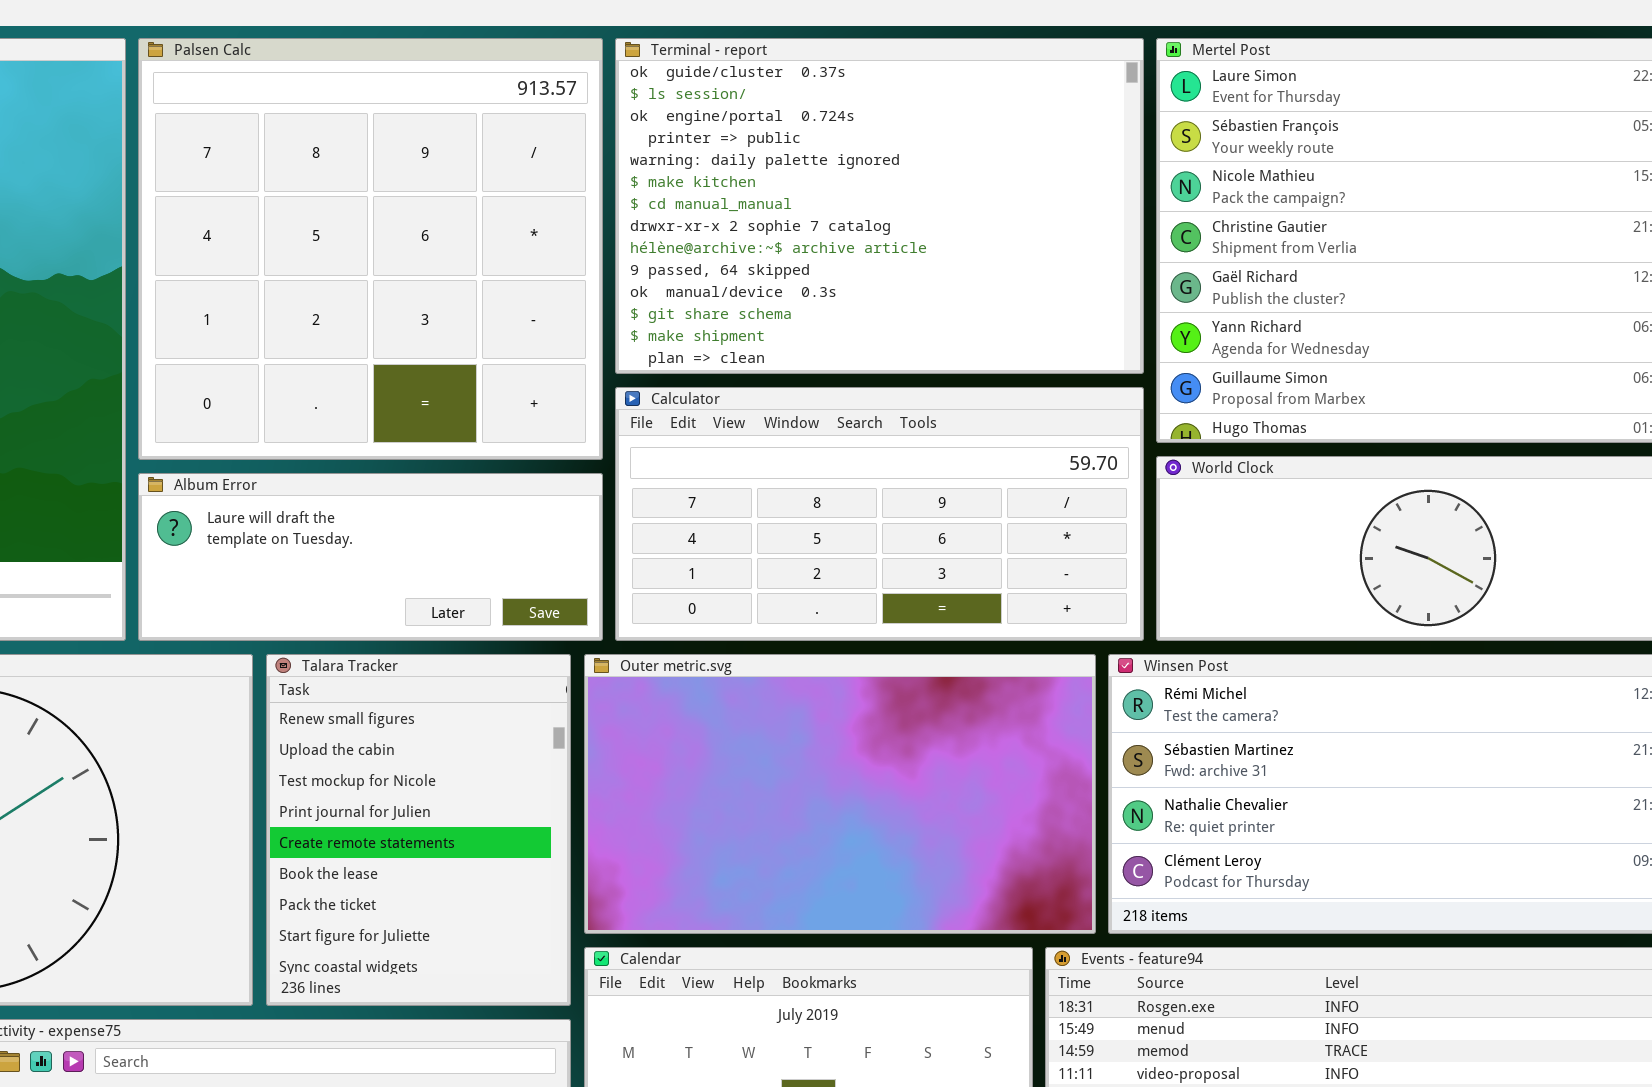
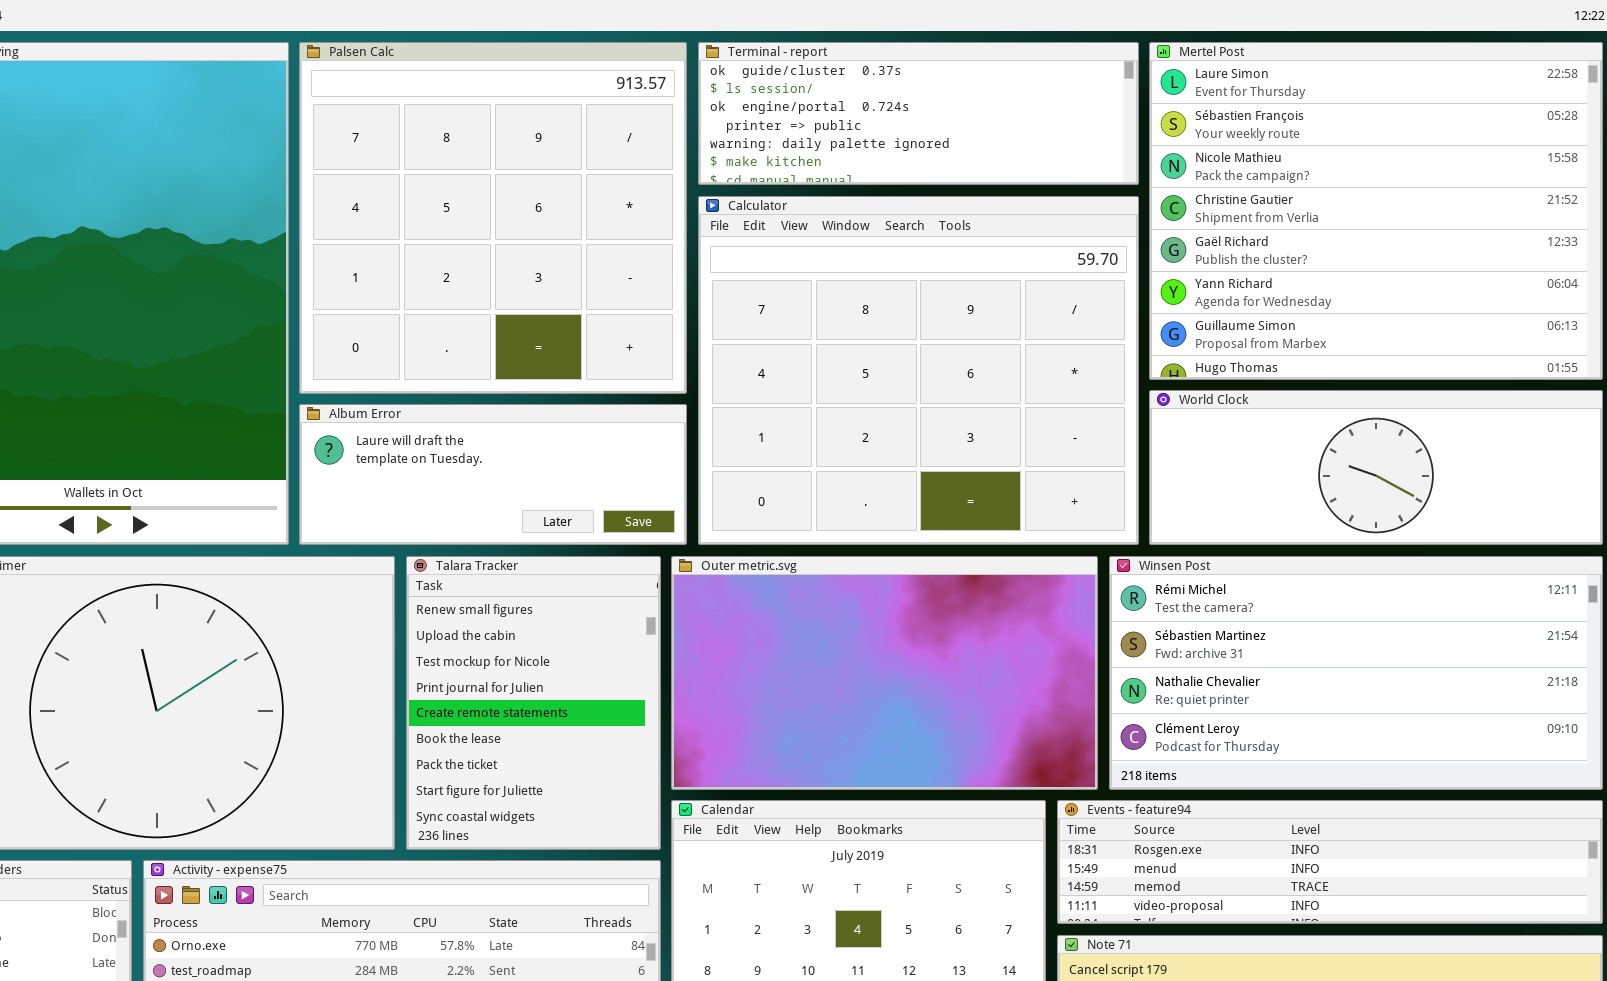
Terminal - report: [615,38,1144,374] -> [698,42,1139,185], resized
Calculator: [615,387,1144,641] -> [698,196,1139,545], resized

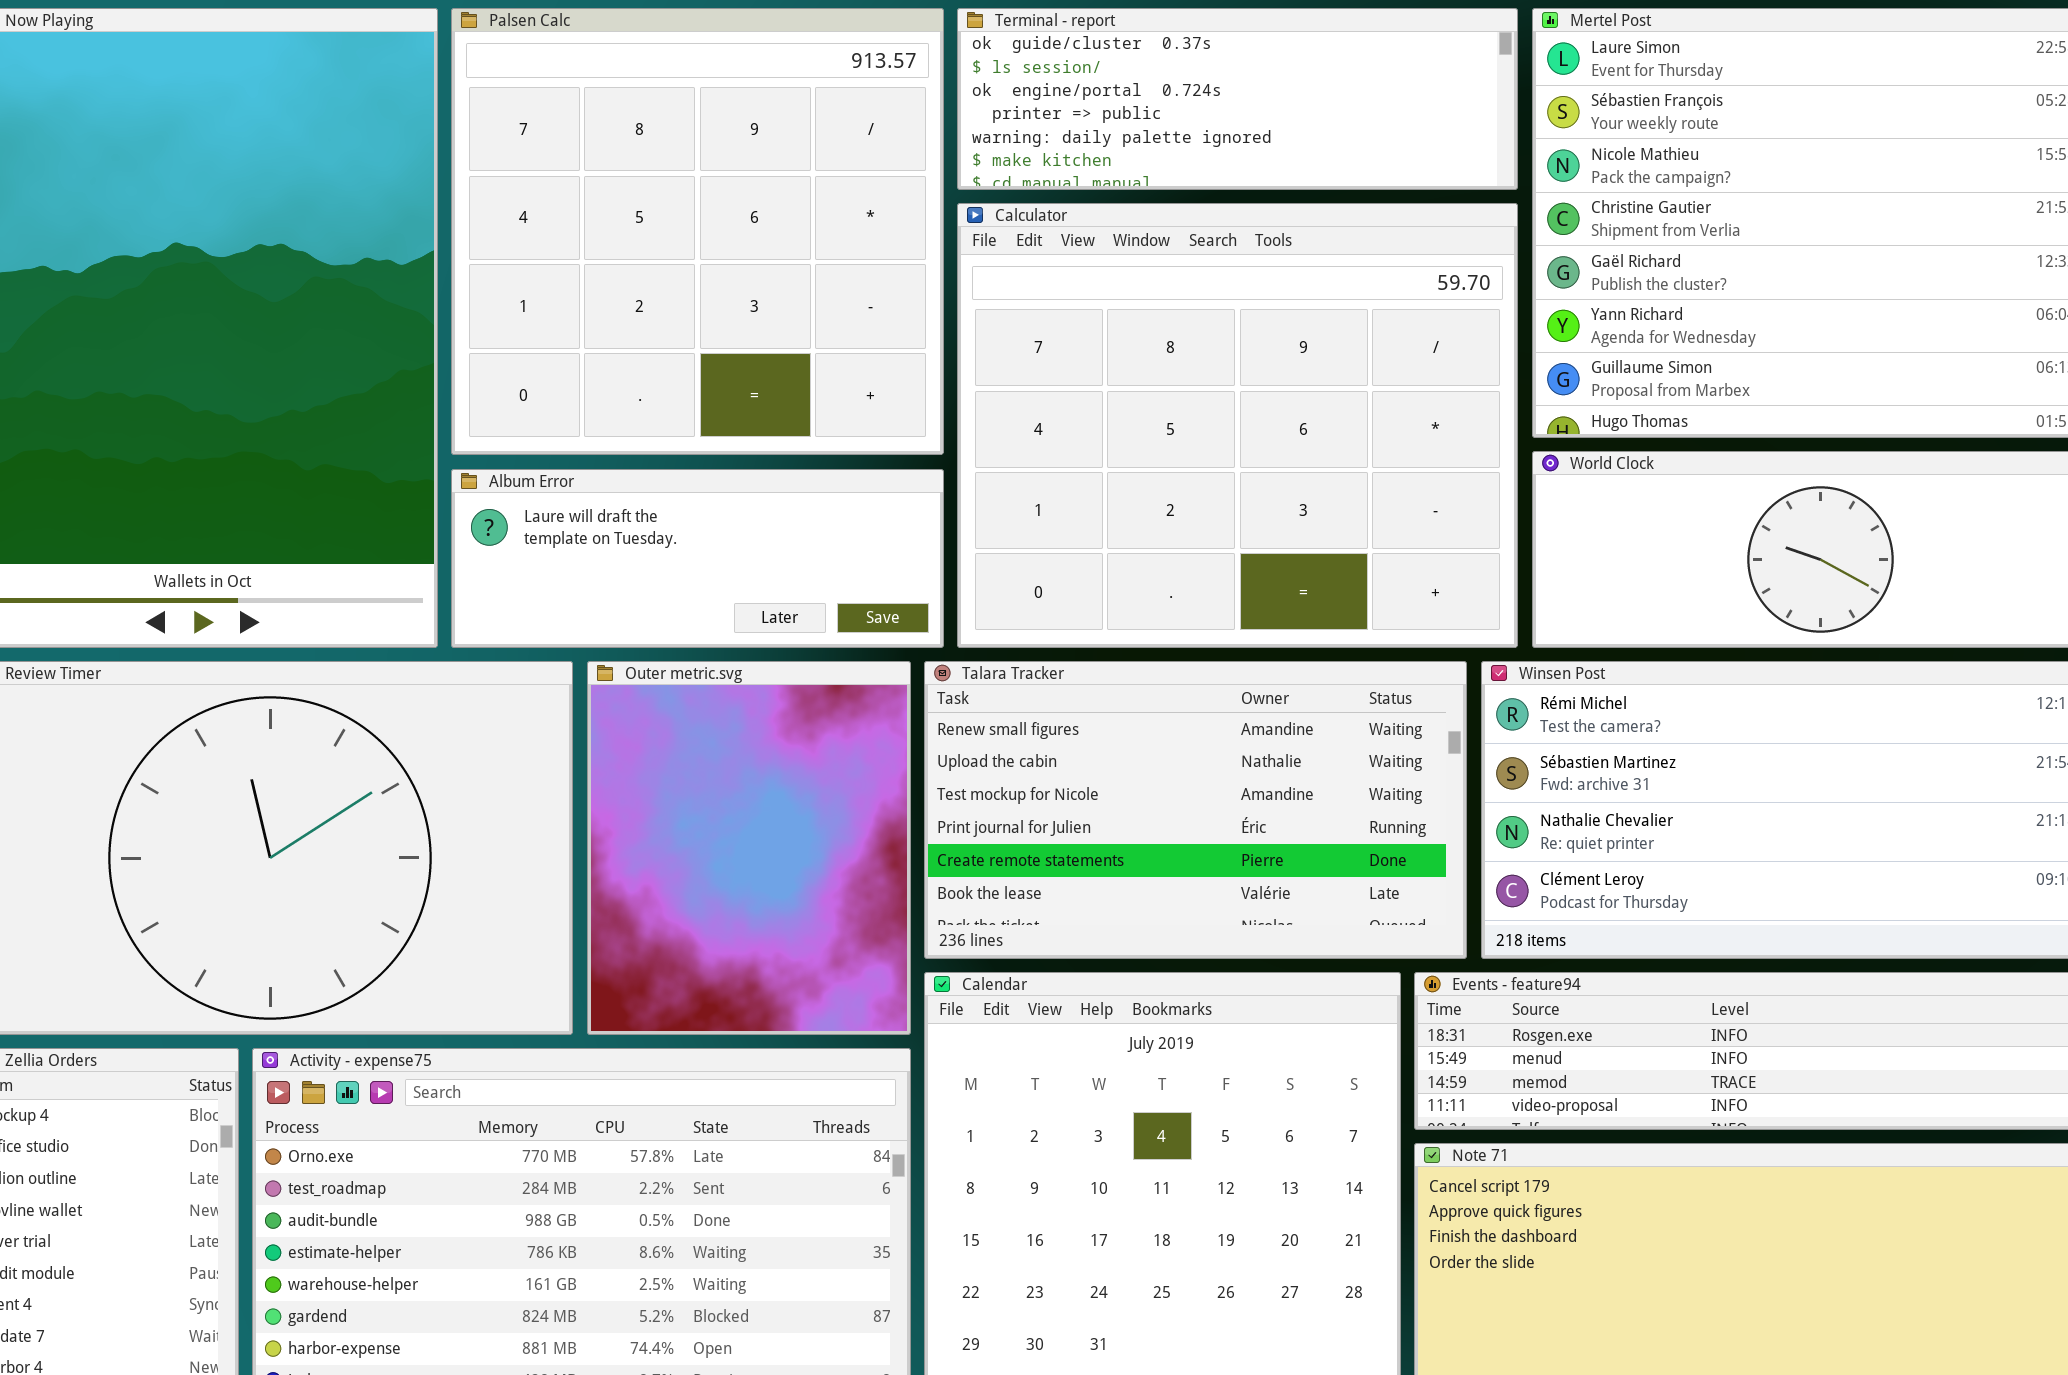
Talara Tracker: [406,556,661,850] -> [924,661,1467,959], moved, resized
Outer metric.svg: [671,556,1098,790] -> [587,661,911,1035], moved, resized

